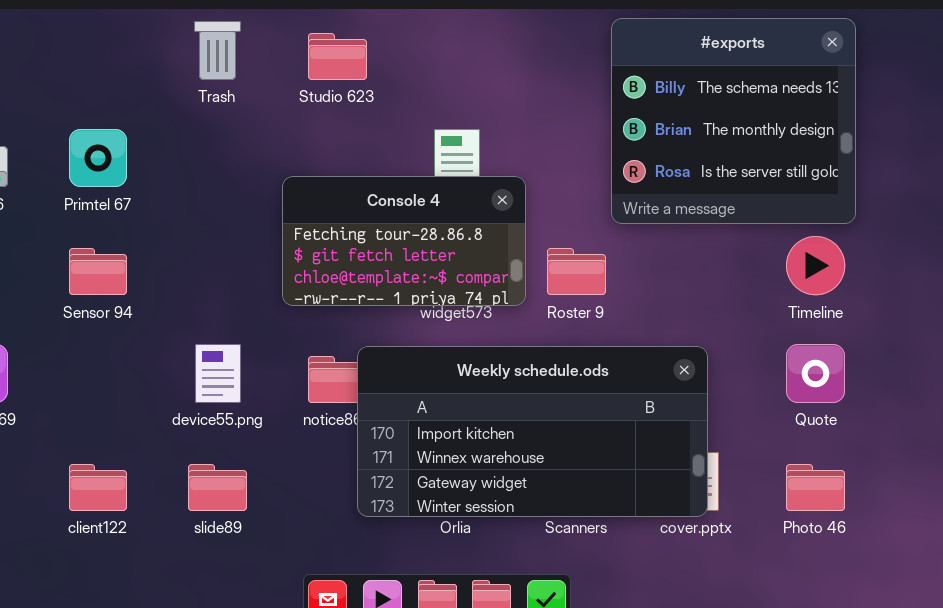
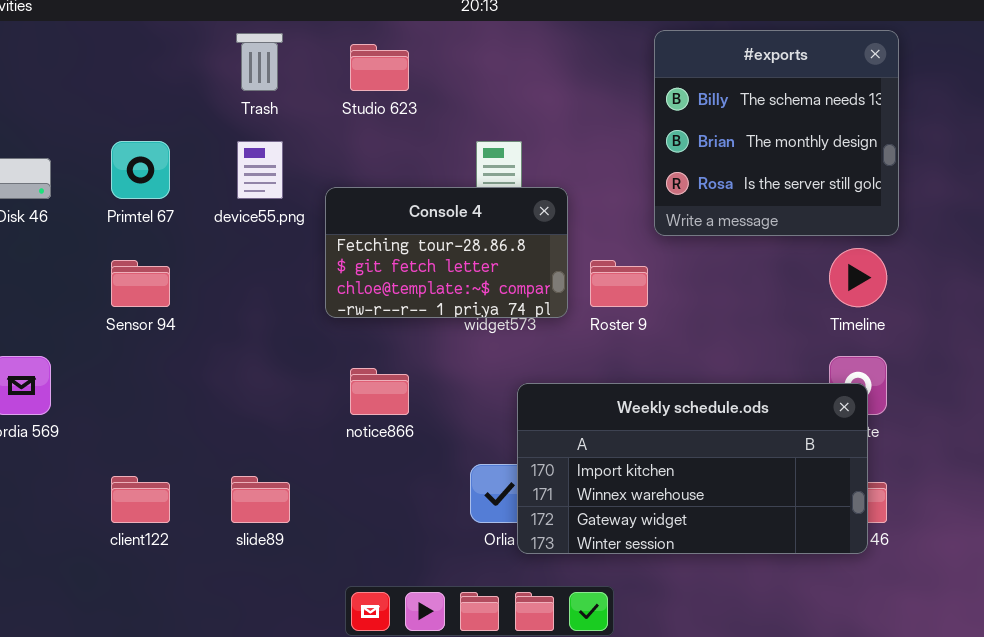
device55.png: [195,344,241,403] -> [237,141,283,199], moved
Weekly schedule.ods: [357,346,708,517] -> [517,383,868,554], moved

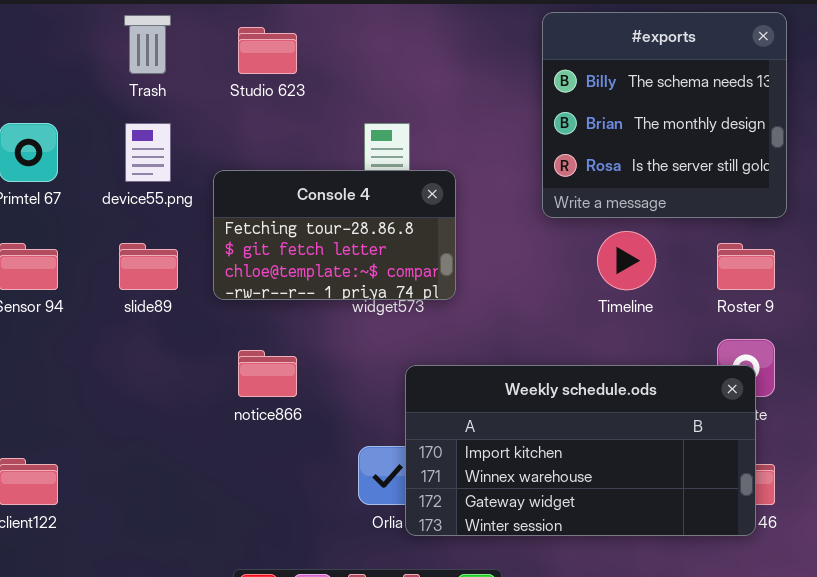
Timeline: [829,248,887,307] -> [597,231,656,290], moved
Roster 9: [590,260,648,307] -> [717,243,775,290], moved
slide89: [231,476,290,523] -> [119,243,178,290], moved

